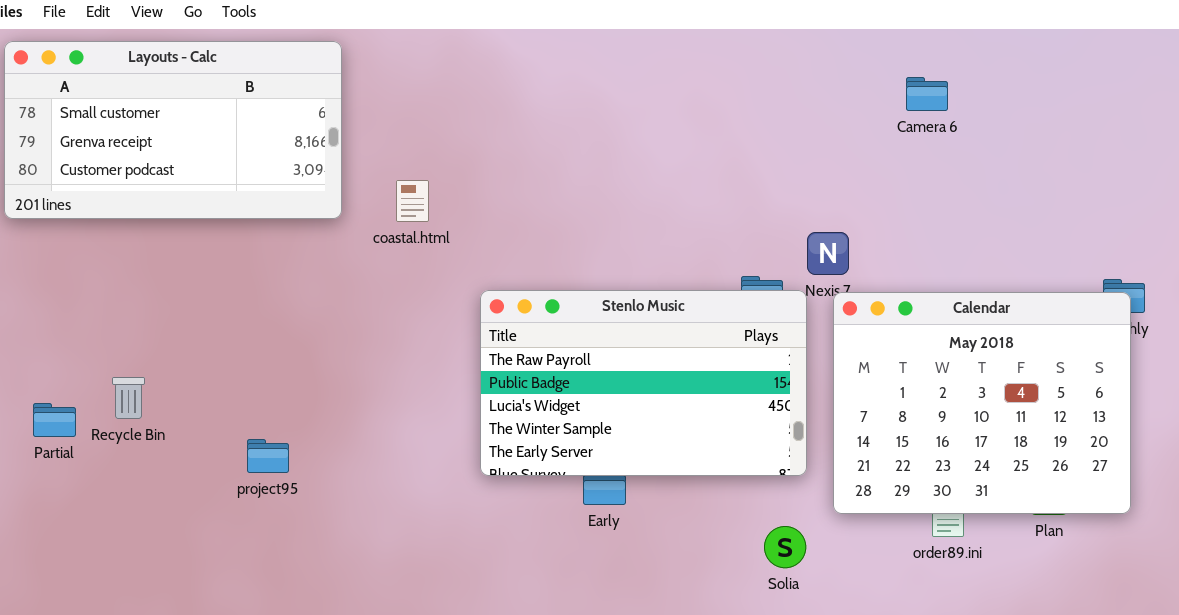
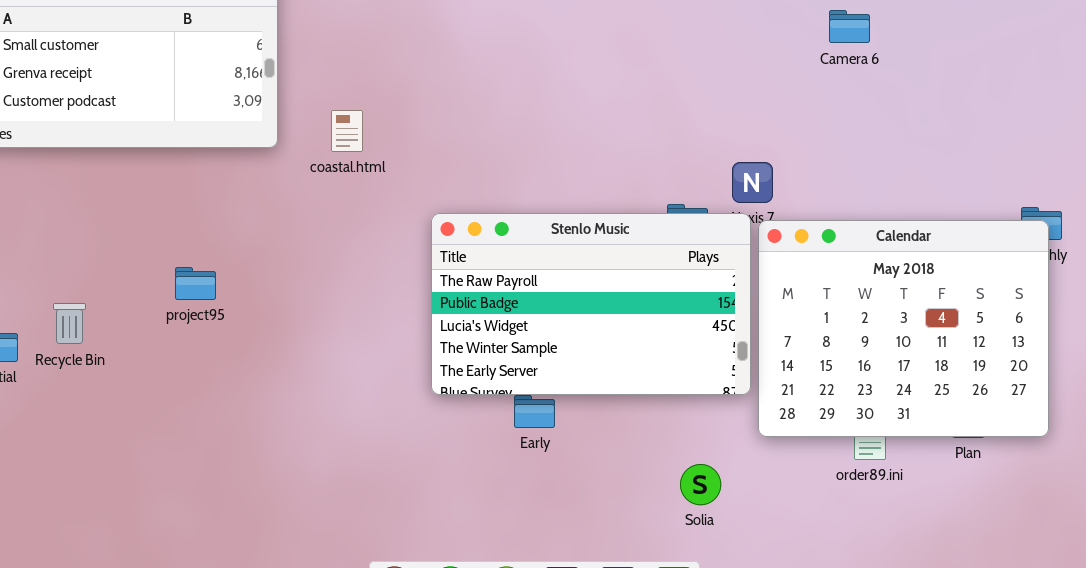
Stenlo Music: [480,290,807,476] -> [431,213,751,395], moved
project95: [247,439,289,473] -> [175,267,216,300], moved
Solia: [764,526,806,568] -> [680,464,721,505], moved

